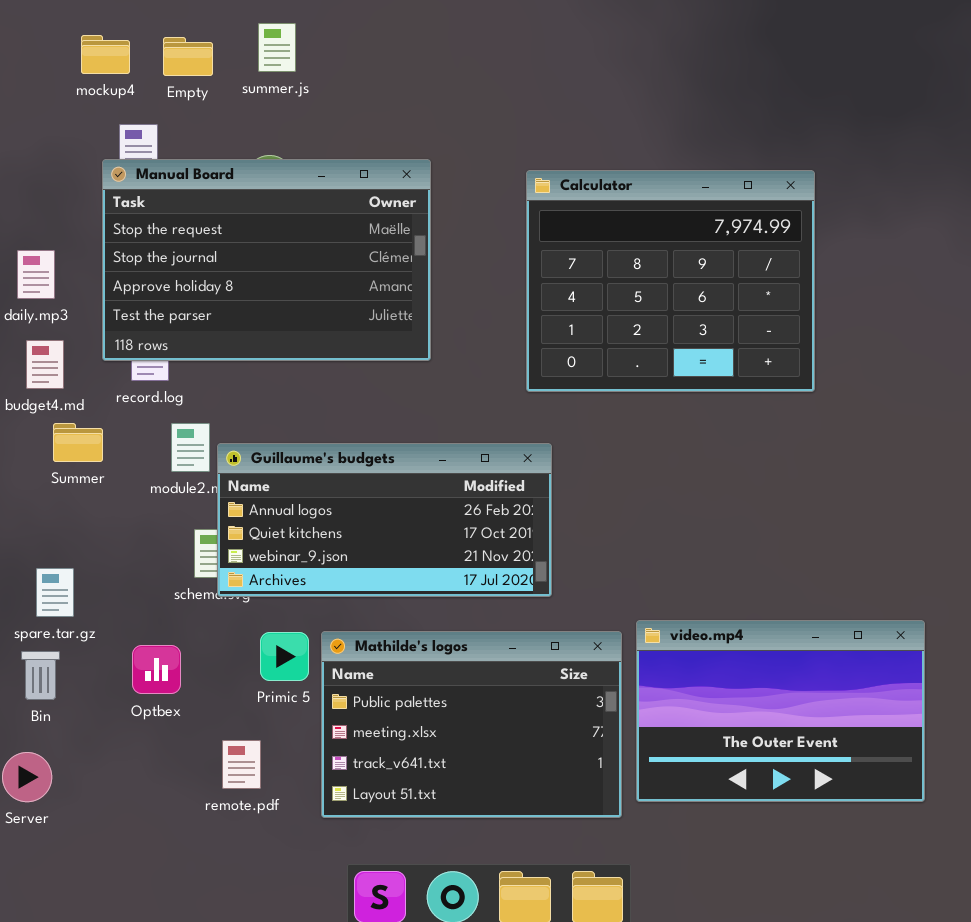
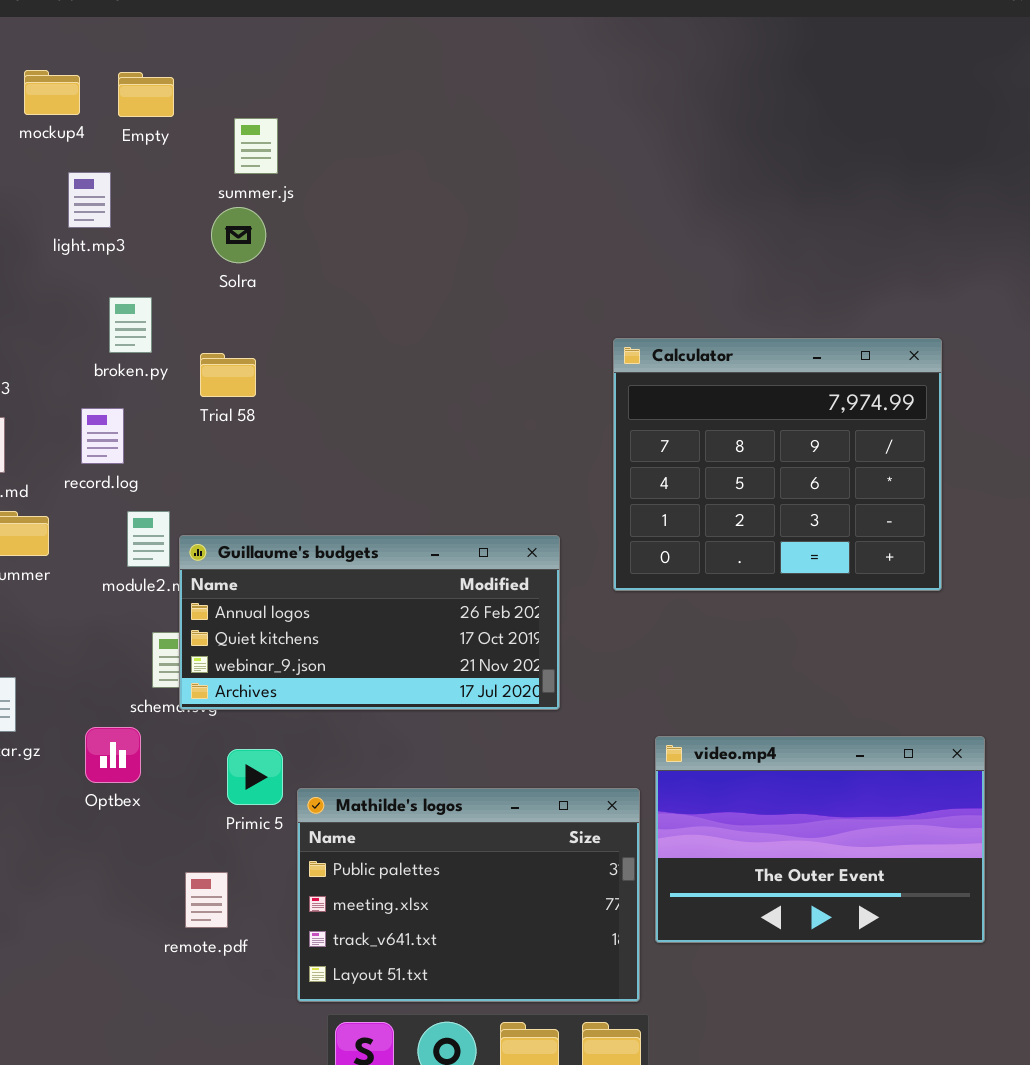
summer.js: [258,23,296,72] -> [234,118,278,174], moved
Manual Board: [102,159,431,361] -> none, closed
Calculator: [526,170,815,392] -> [613,338,942,591], moved
Mathilde's logos: [321,631,622,818] -> [297,788,640,1002], moved
Optbex: [132,645,181,694] -> [85,727,141,783], moved

